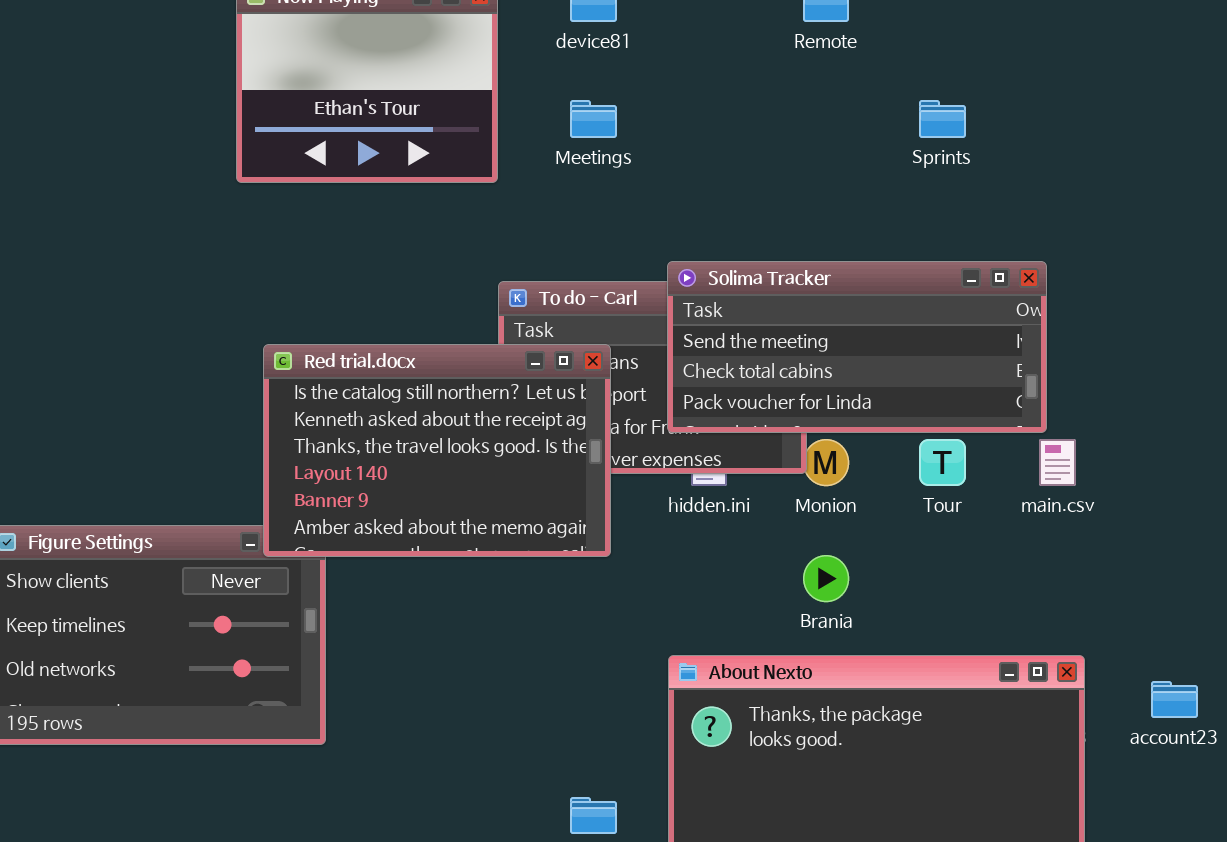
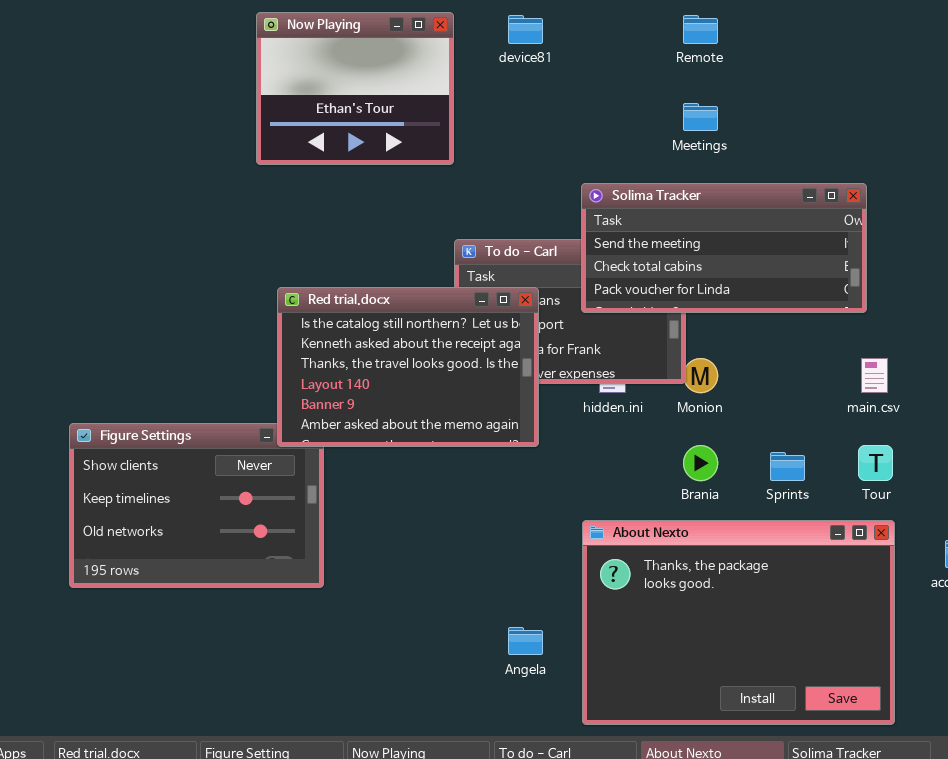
Meetings: [570,100,617,138] -> [683,103,718,131], moved
Sprints: [919,100,966,138] -> [770,452,805,481], moved
Solima Tracker: [667,261,1047,433] -> [581,183,867,313], moved
Tour: [919,439,966,486] -> [858,445,893,481], moved

